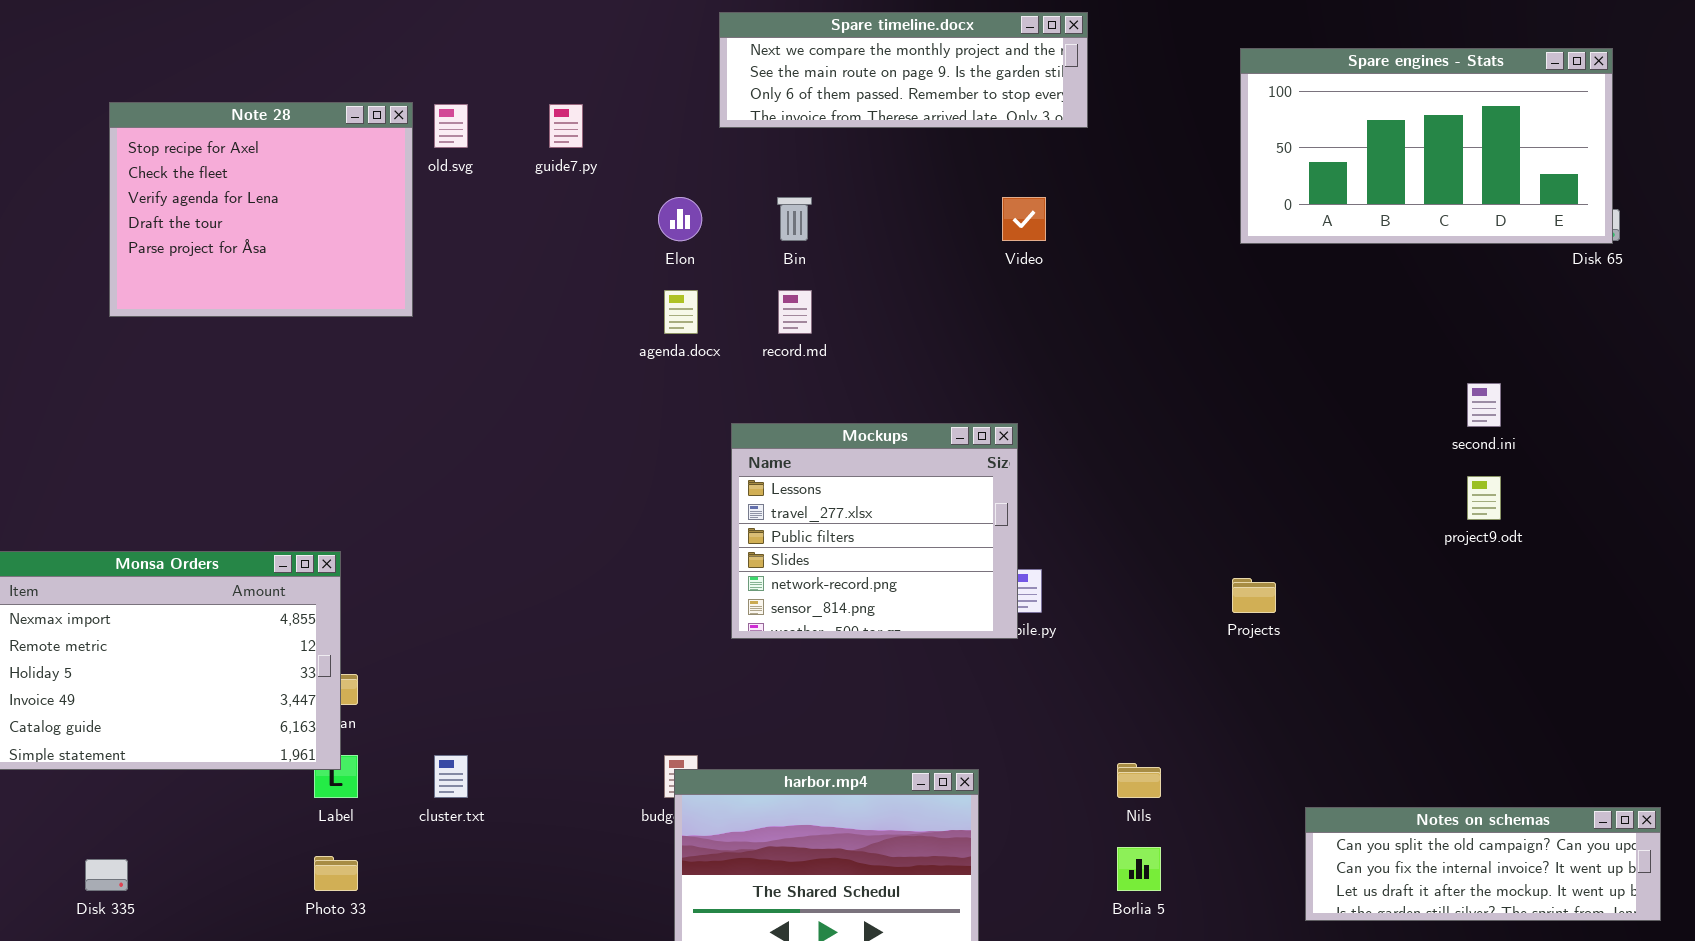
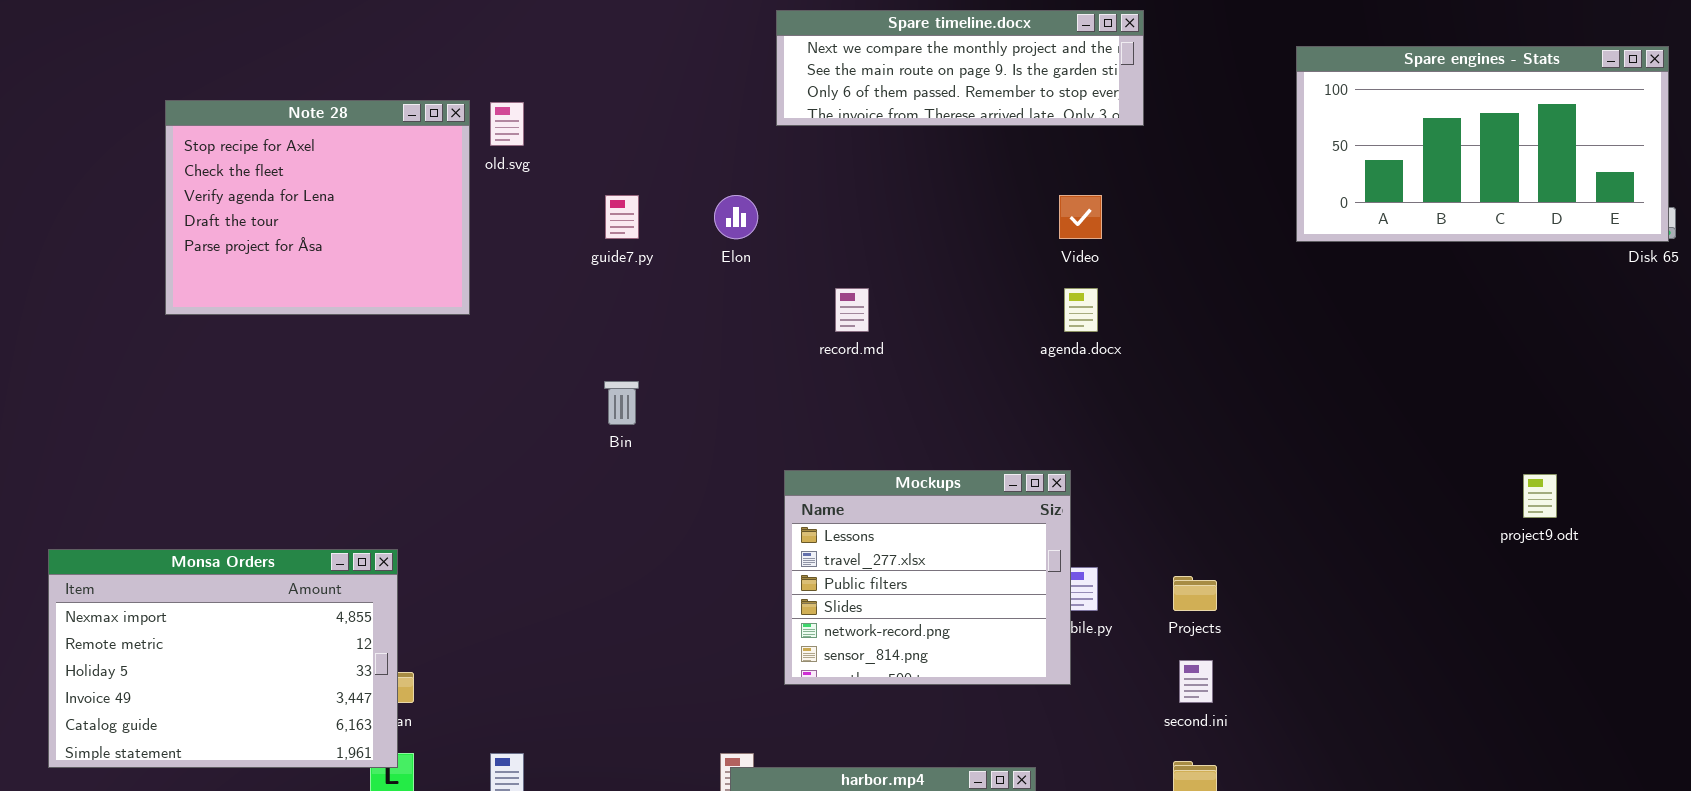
guide7.py: [549,104,583,148] -> [605,195,639,239], moved
Bin: [777,197,812,241] -> [604,381,639,425], moved
agenda.docx: [664,290,698,334] -> [1064,288,1098,332], moved
second.ini: [1467,383,1501,427] -> [1179,660,1213,703], moved
Mockups: [731,423,1018,639] -> [784,470,1071,685], moved
Projects: [1232,578,1276,613] -> [1173,576,1217,611], moved

